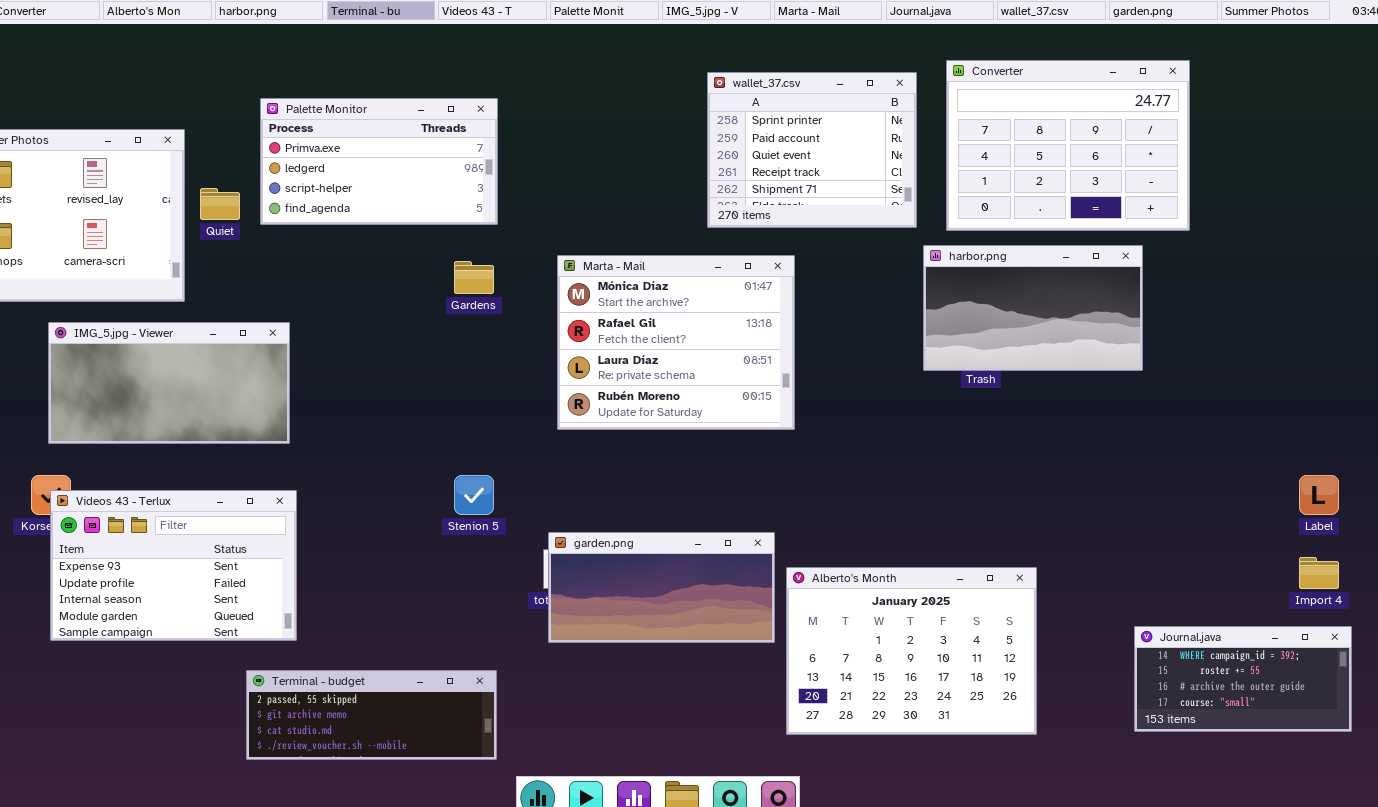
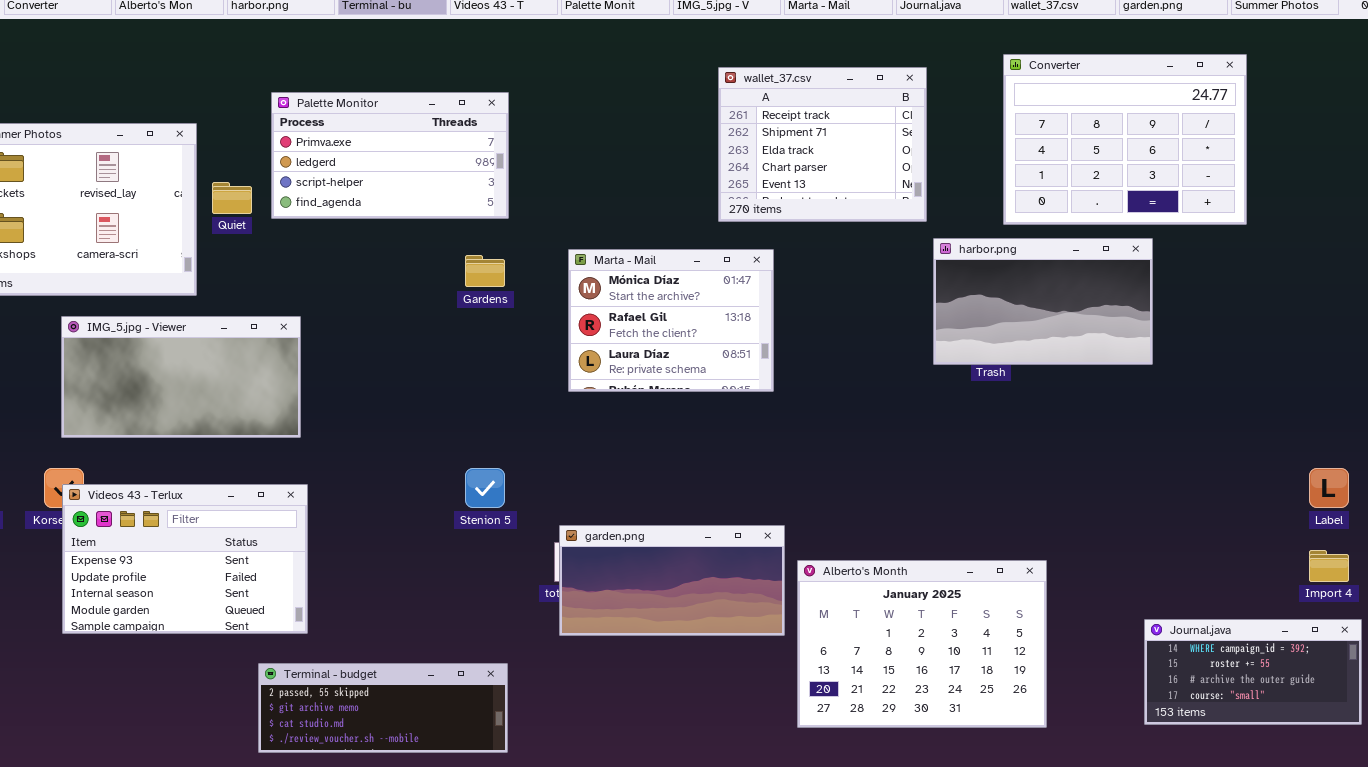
Converter: [946,60,1190,231] -> [1003,54,1247,225], moved
wallet_37.csv: [707,72,917,228] -> [718,67,927,222], scrolled down 3 rows
Marta - Mail: [557,255,795,430] -> [568,249,774,392], resized

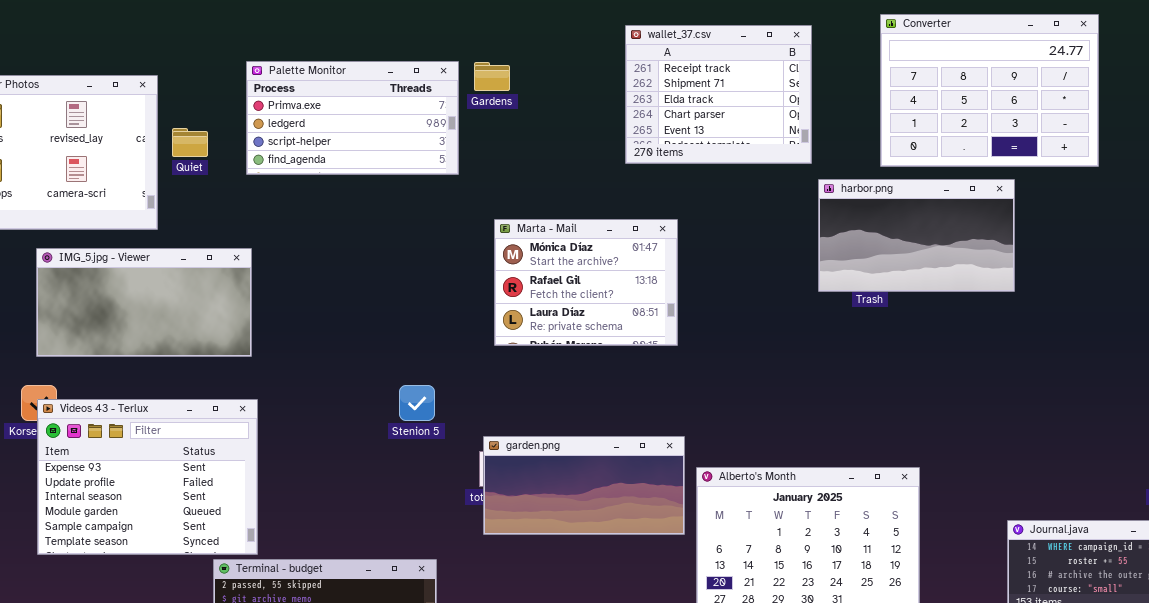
Palette Monitor: [271,92,509,219] -> [246,61,459,175], moved
Marta - Mail: [568,249,774,392] -> [494,219,678,346], moved
Gardens: [465,255,505,287] -> [474,62,510,91], moved
Videos 43 - Terlux: [62,484,308,634] -> [37,399,258,555], resized

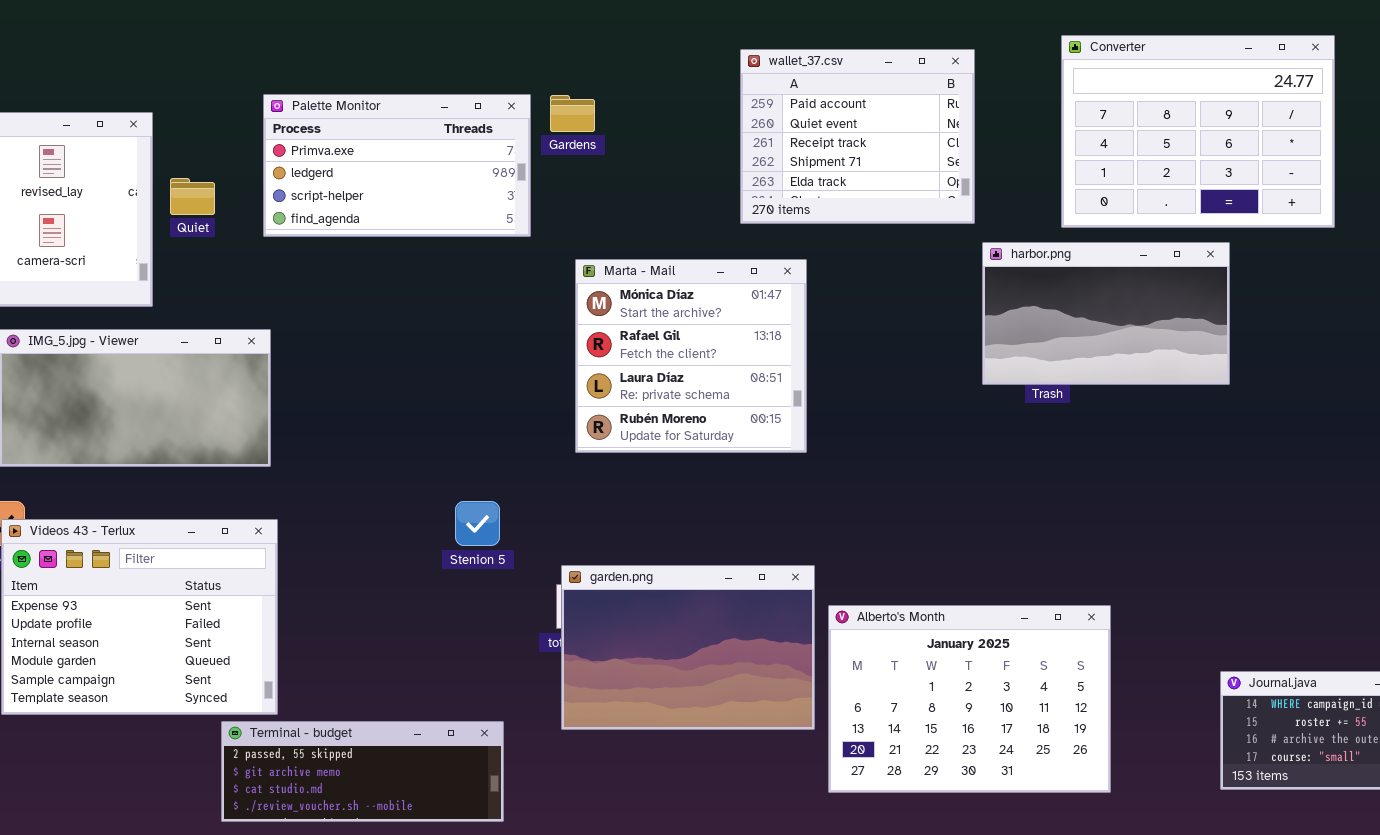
wallet_37.csv: [625,25,812,164] -> [740,49,975,224], scrolled up 2 rows
Marta - Mail: [494,219,678,346] -> [575,259,807,453], resized
garden.png: [483,436,685,535] -> [561,565,815,730], resized

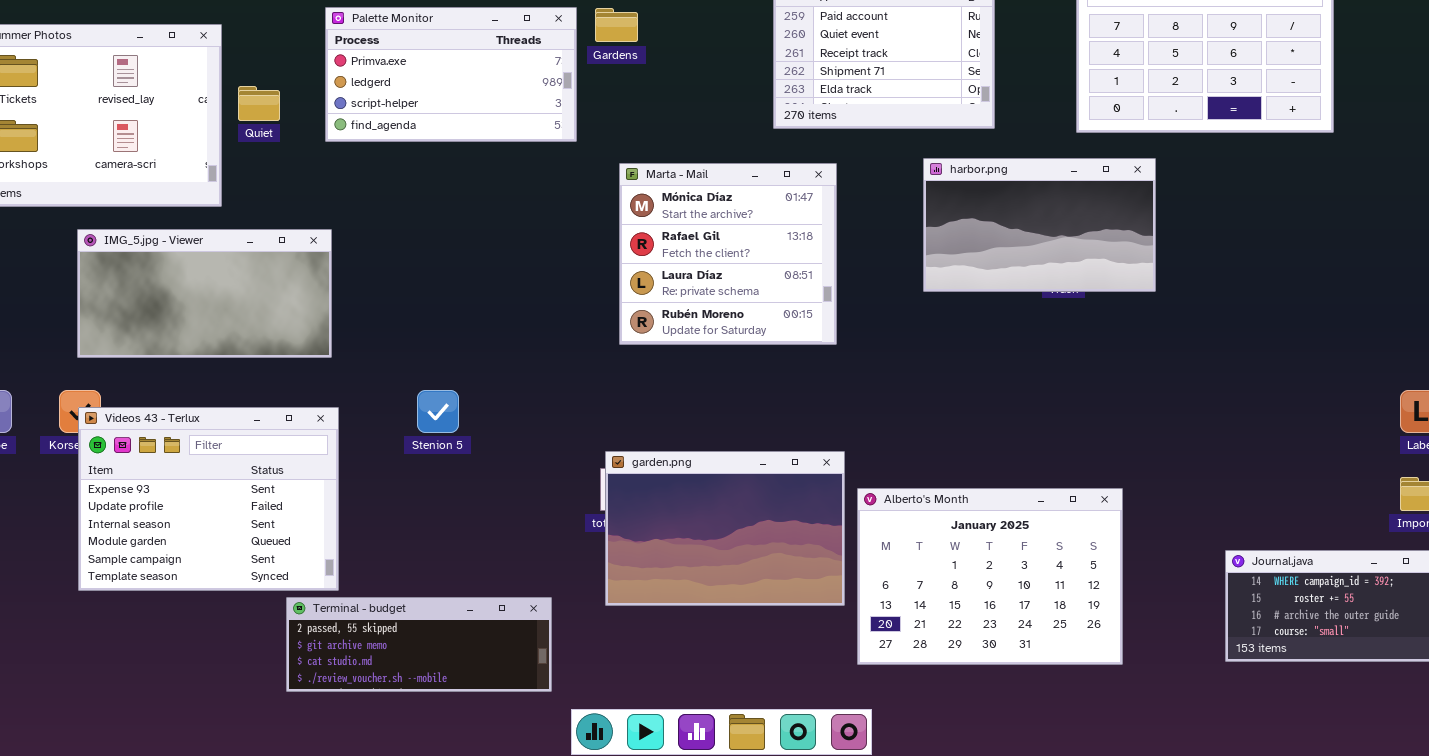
harbor.png: [982,242,1230,385] -> [923,158,1156,292], moved
Stenion 5: [455,501,500,546] -> [417,390,459,433], moved

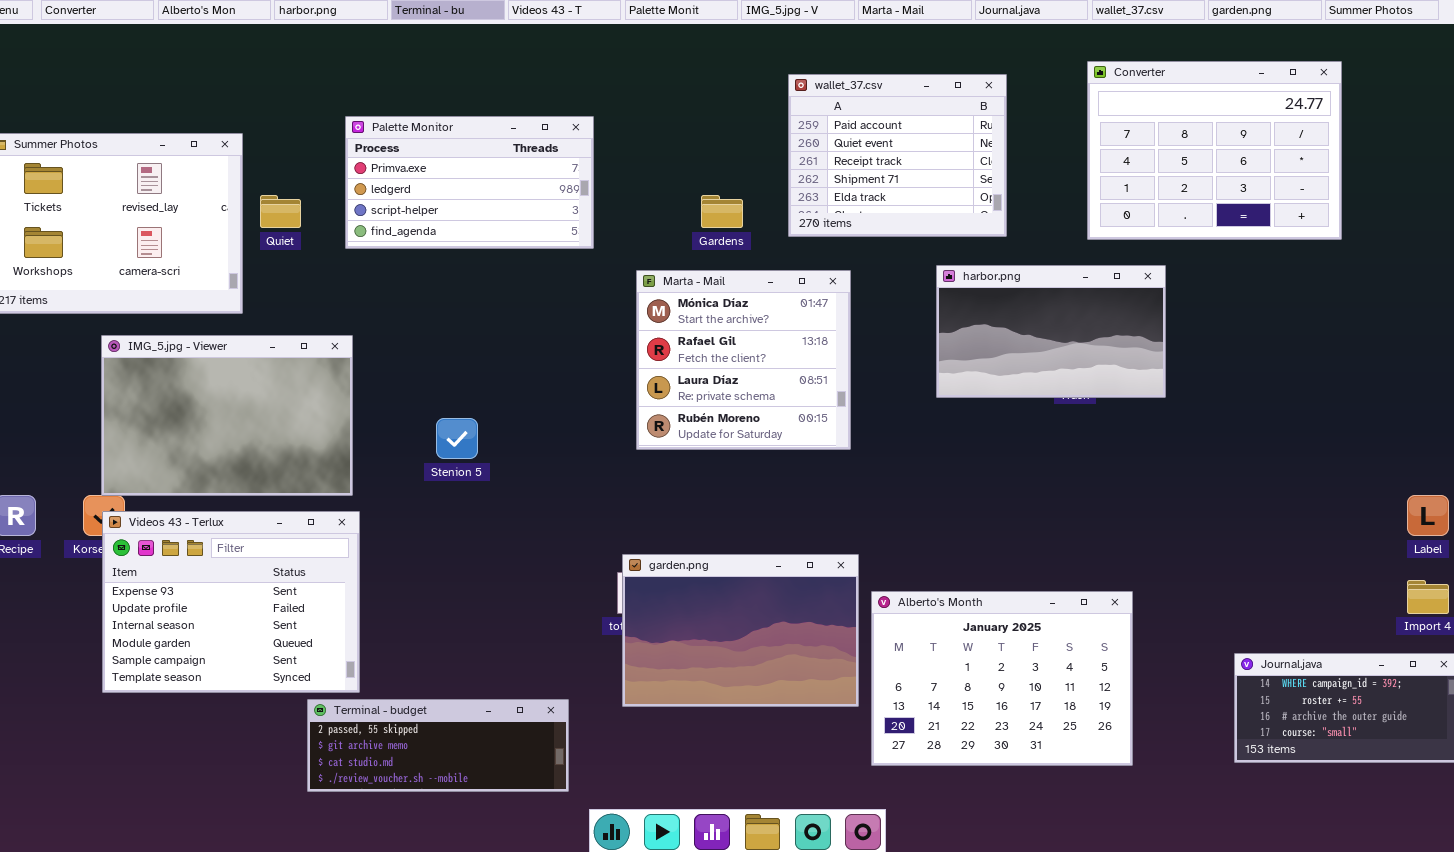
Gardens: [595,8,638,42] -> [701,195,743,228], moved
IMG_5.jpg - Viewer: [77,229,332,358] -> [101,335,353,496], resized
Stenion 5: [417,390,459,433] -> [436,418,478,459], moved

